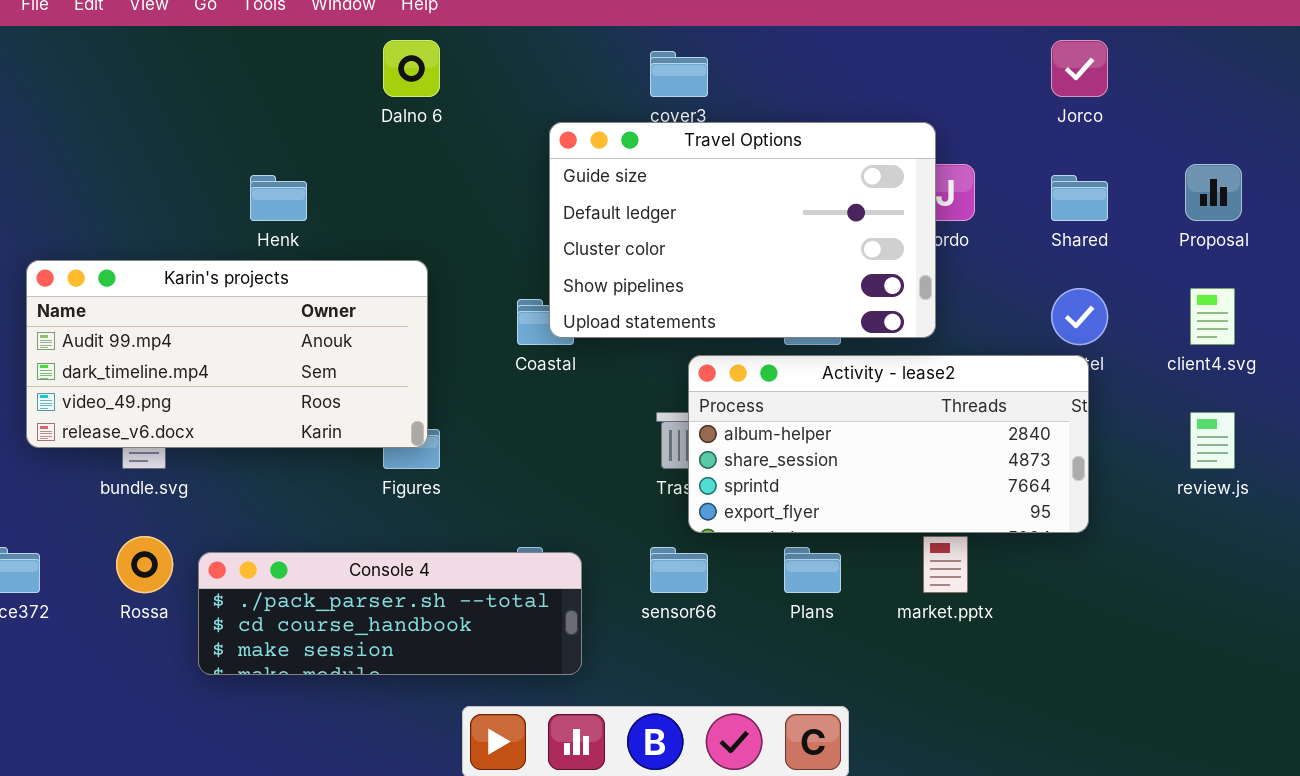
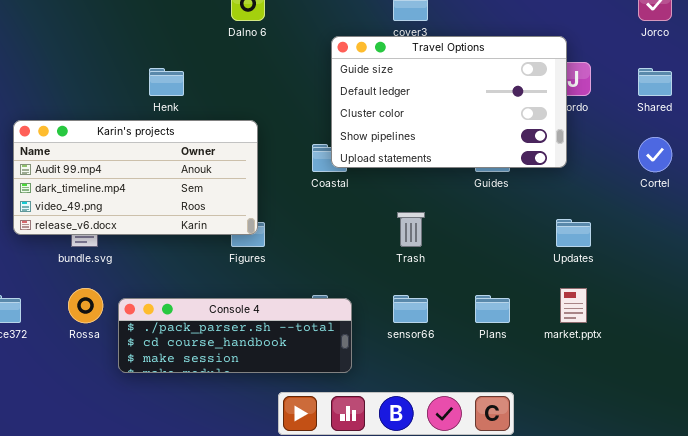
Activity - lease2: [688,355,1089,533] -> none, closed

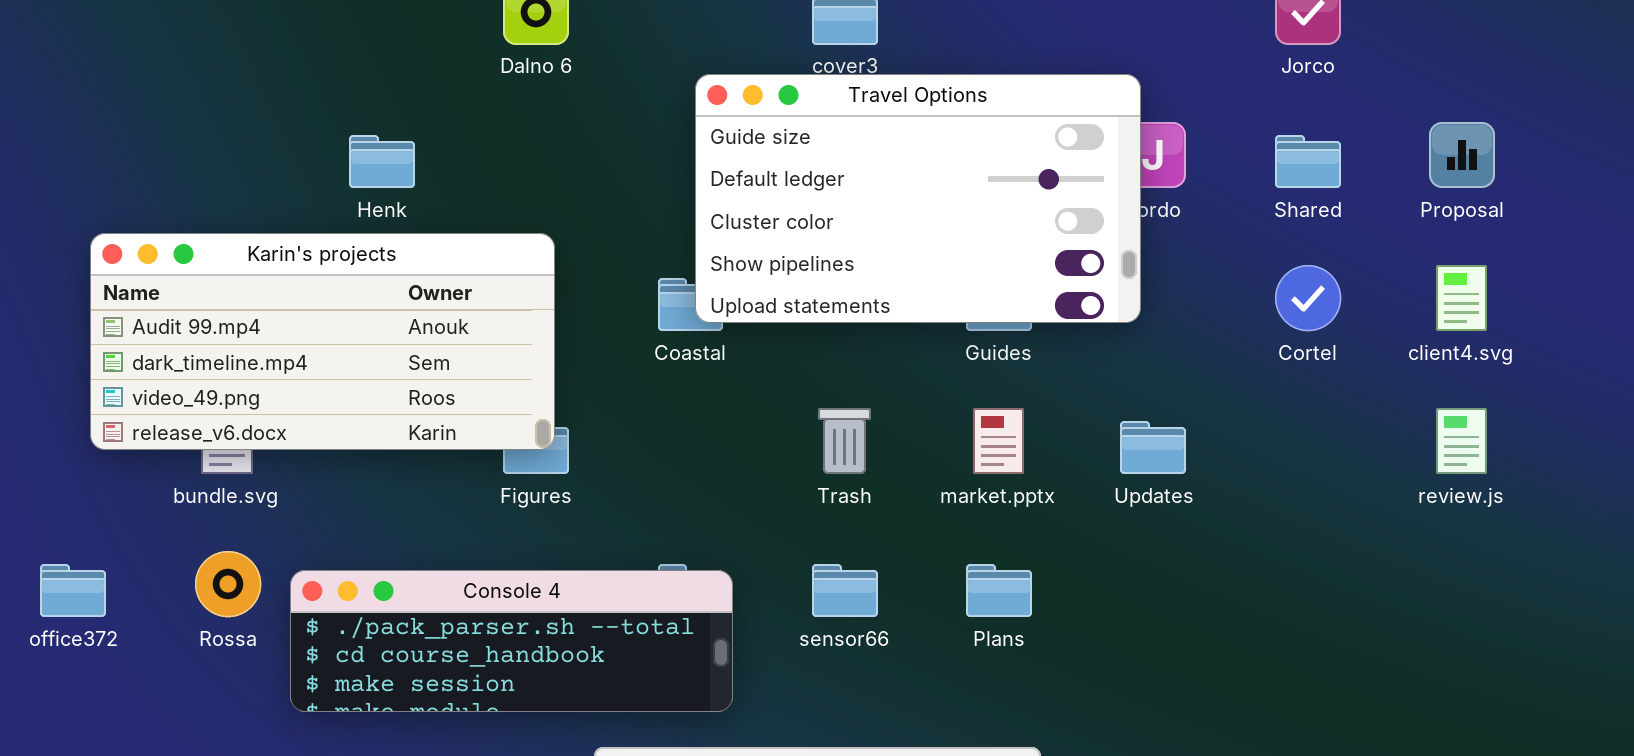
market.pptx: [560,288,587,323] -> [973,408,1024,474], moved

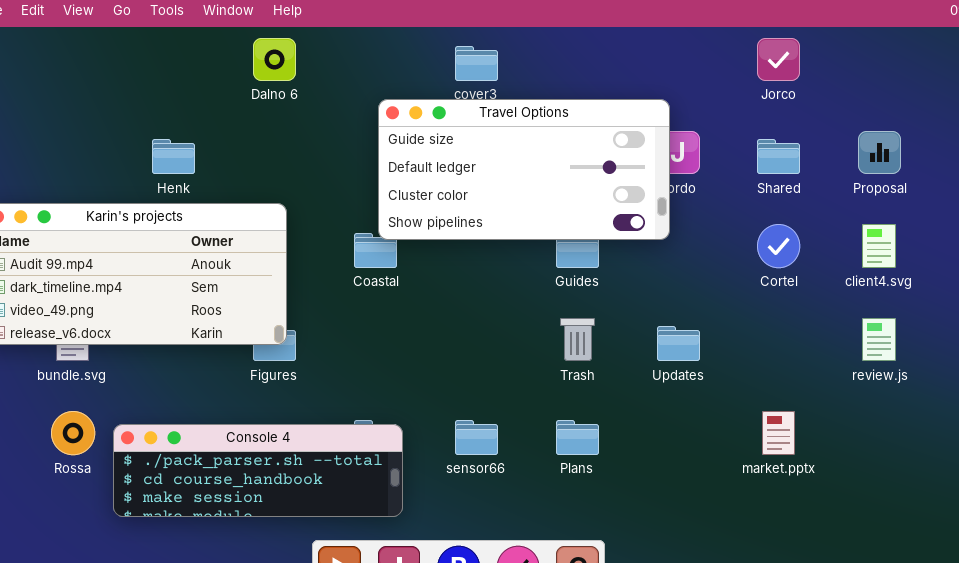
Travel Options: [695,74,1141,323] -> [378,99,670,240], resized
Trash: [818,408,871,474] -> [560,318,595,361], moved
market.pptx: [973,408,1024,474] -> [762,411,795,455], moved

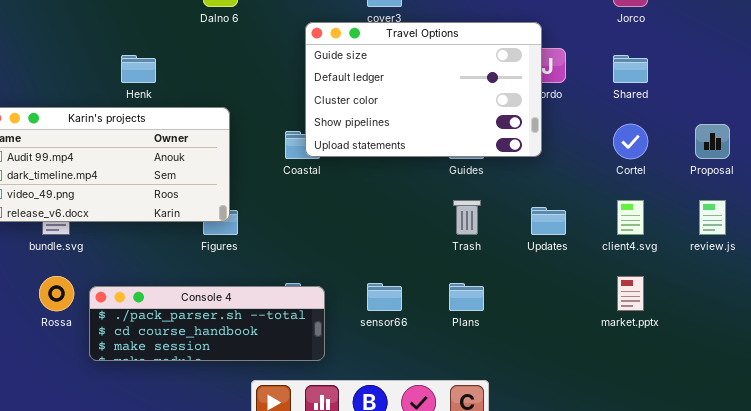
Travel Options: [378,99,670,240] -> [305,22,542,157], resized
Proposal: [858,131,901,174] -> [695,124,730,159], moved
client4.svg: [862,224,896,268] -> [617,200,644,235], moved

